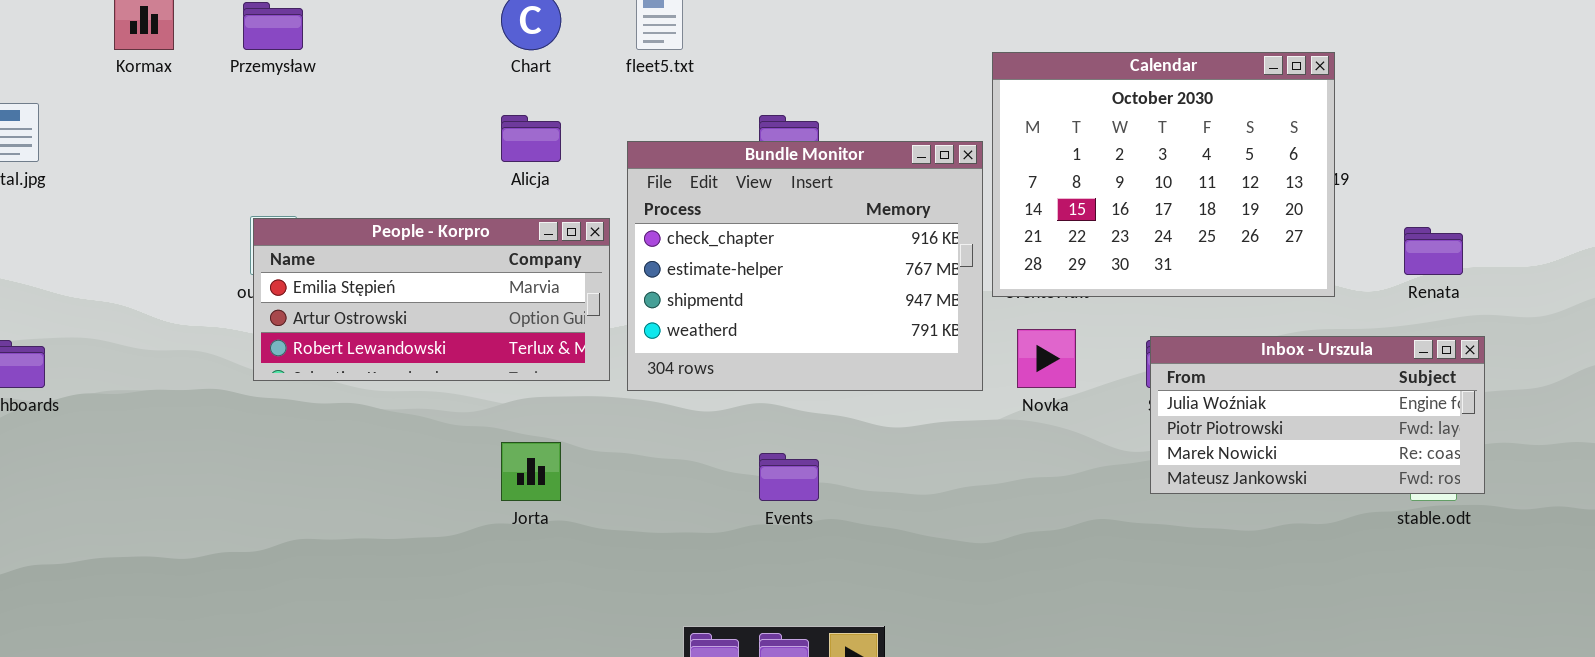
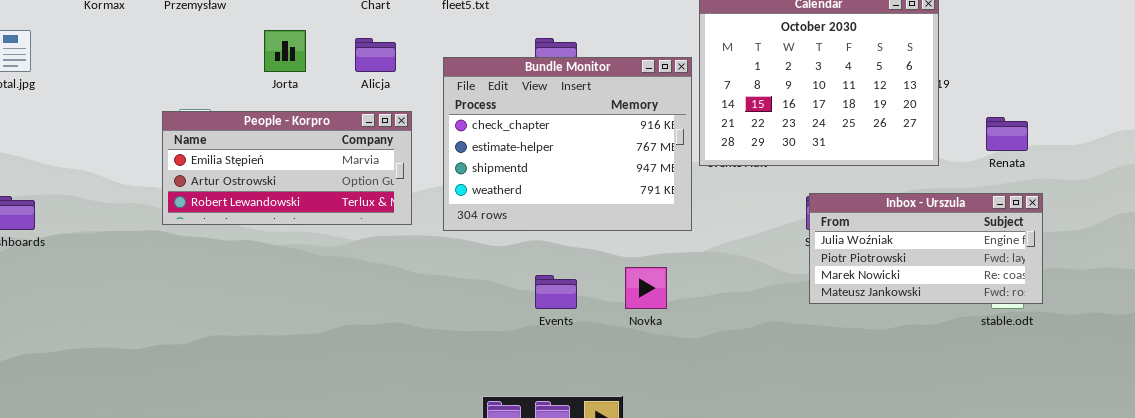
People - Korpro: [253,218,610,381] -> [162,111,412,225], moved
Novka: [1017,329,1076,388] -> [625,267,667,309], moved
Jorta: [501,442,561,501] -> [264,30,306,72], moved

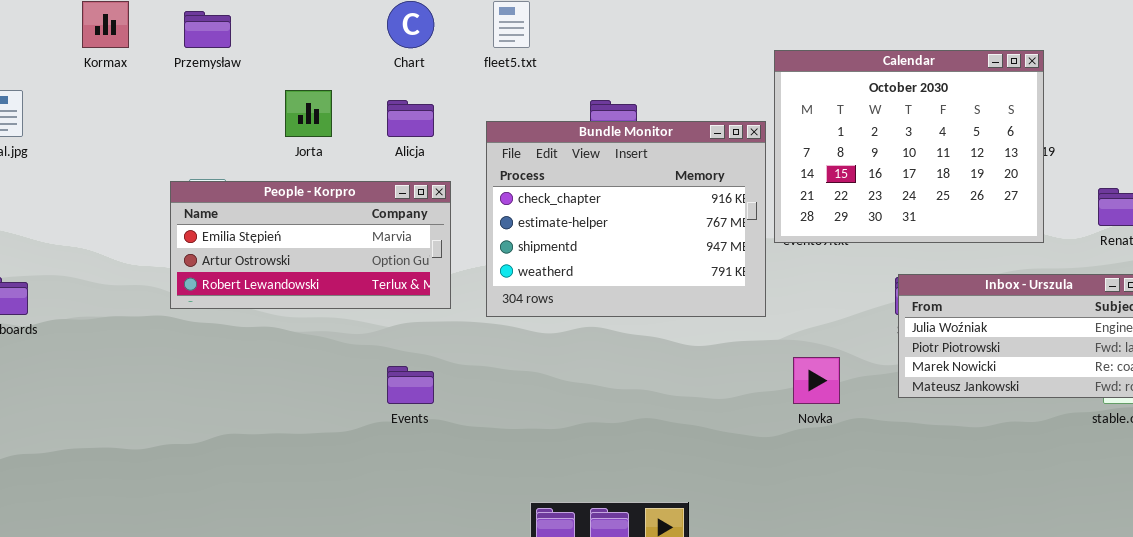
Novka: [625,267,667,309] -> [793,357,840,404], moved
Events: [535,275,577,309] -> [387,366,434,404], moved

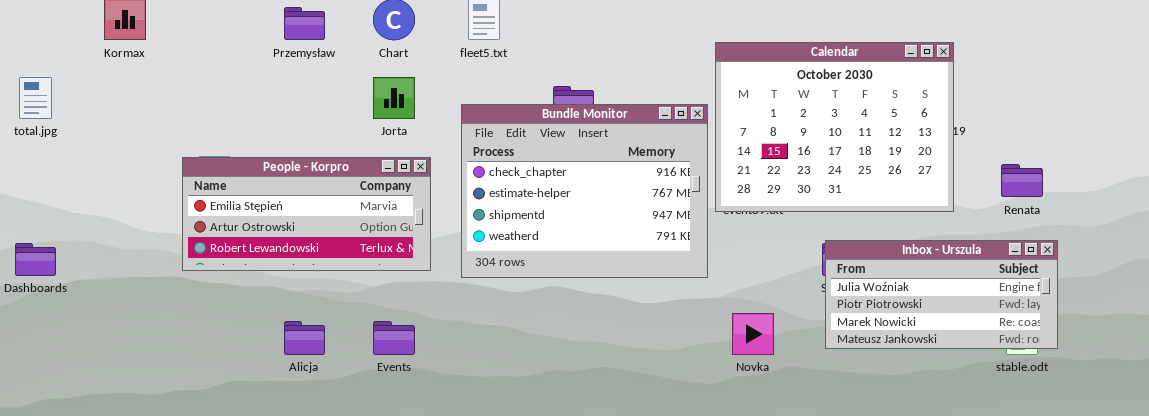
Przemysław: [184,11,231,48] -> [284,7,325,40], moved
Jorta: [285,90,332,137] -> [373,77,415,119], moved
Alicja: [387,100,434,137] -> [284,321,325,355], moved

